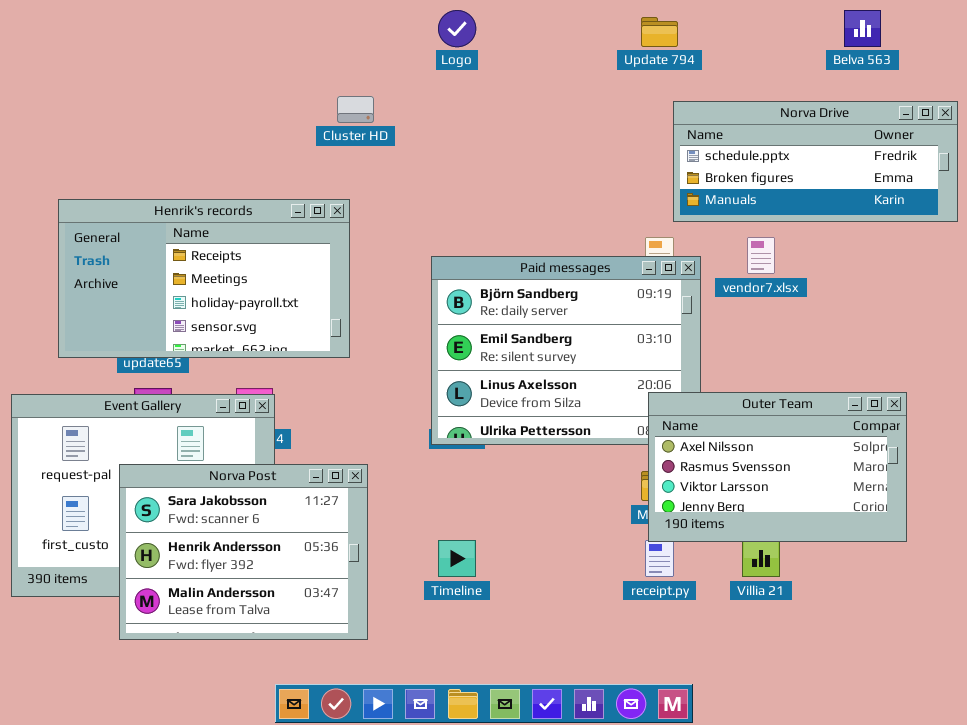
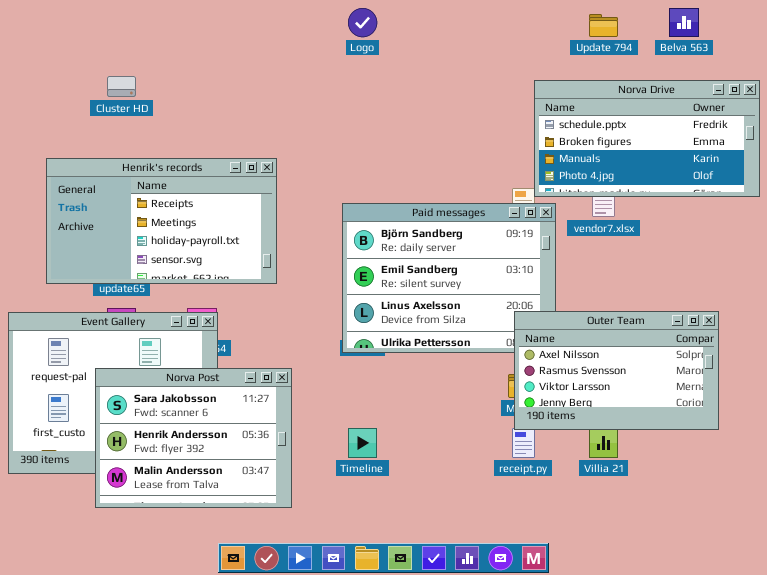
Update 794: [641,17,678,47] -> [589,14,618,37], moved
Cluster HD: [337,96,374,123] -> [107,76,136,97], moved
Norva Drive: [673,101,958,222] -> [534,80,760,197], resized

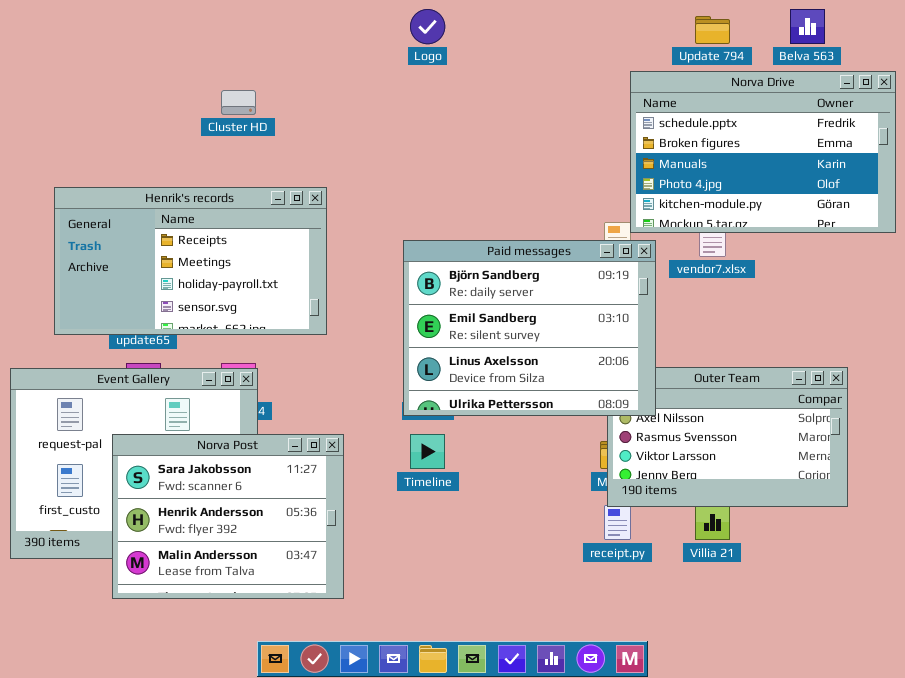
Cluster HD: [107,76,136,97] -> [221,90,256,115], moved
Norva Drive: [534,80,760,197] -> [630,71,896,233], resized
Paid messages: [342,203,556,353] -> [403,240,656,416], raised
Timeline: [348,428,377,458] -> [410,434,445,469], moved

